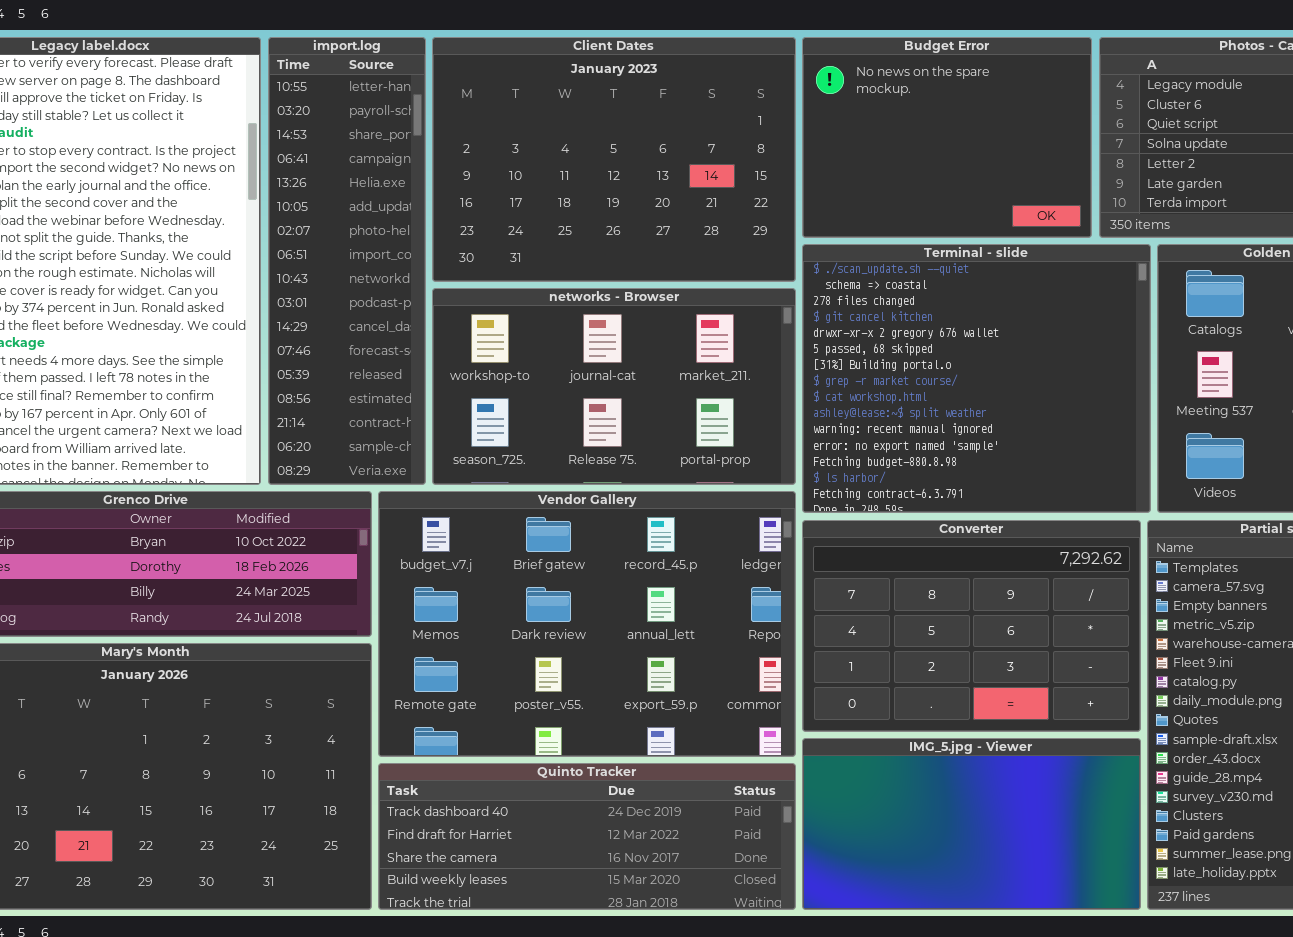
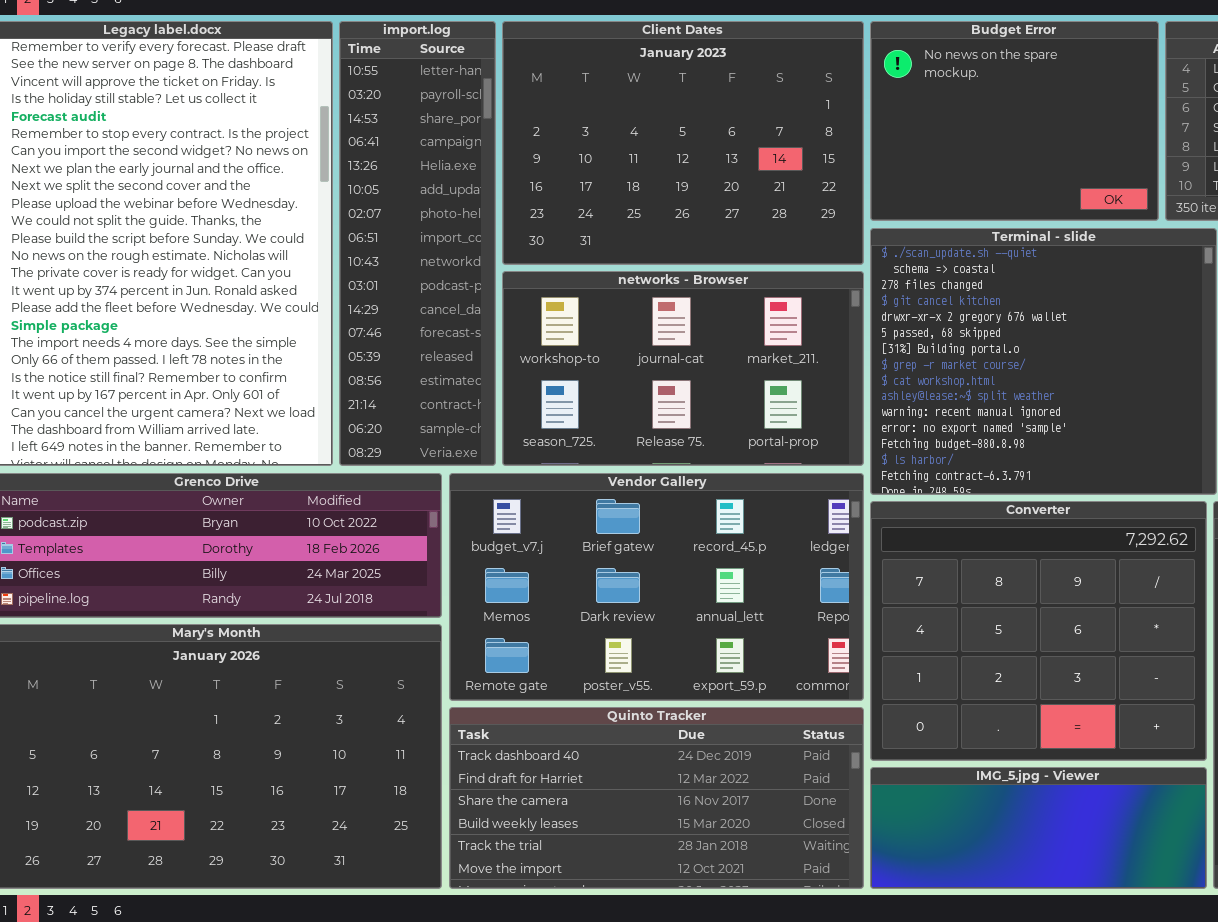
Vendor Gallery: [378,491,796,757] -> [449,473,864,701], resized
Converter: [802,520,1141,732] -> [870,501,1207,761], resized
IMG_5.jpg - Viewer: [802,738,1141,910] -> [870,767,1207,889], resized
Quinto Tracker: [378,763,796,910] -> [449,707,864,889], resized

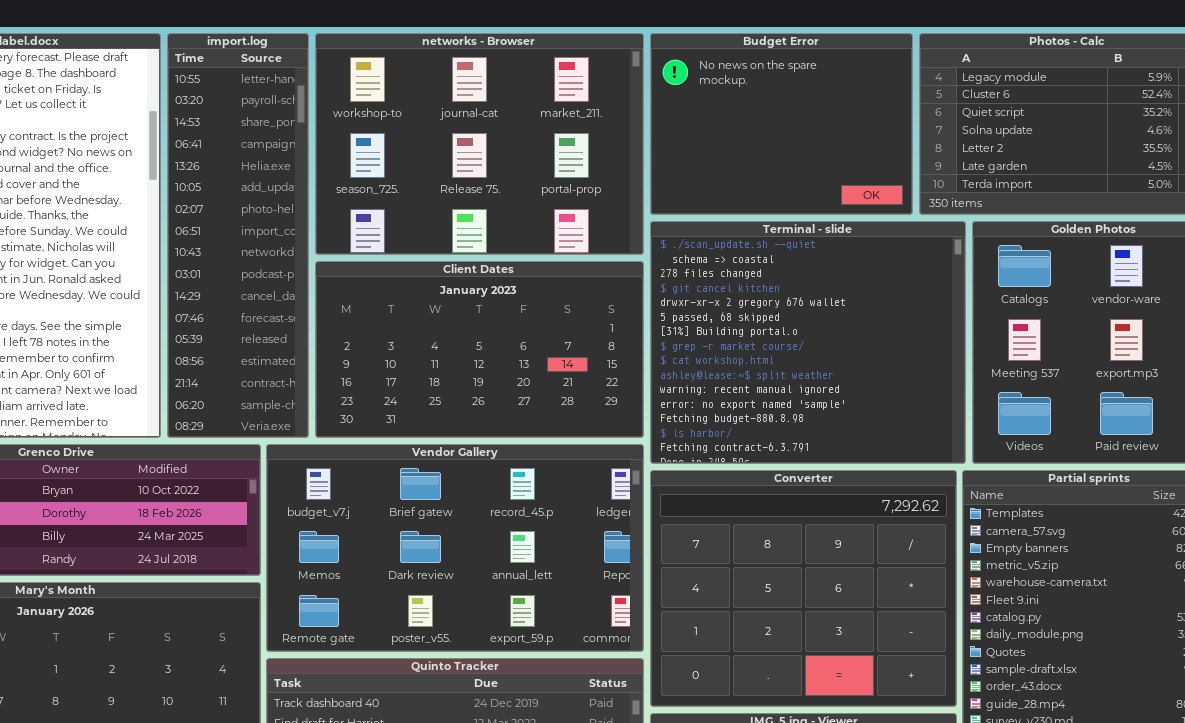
Client Dates: [502,21,864,265] -> [315,261,644,438], moved, resized
networks - Browser: [502,271,864,466] -> [315,33,644,255], moved, resized

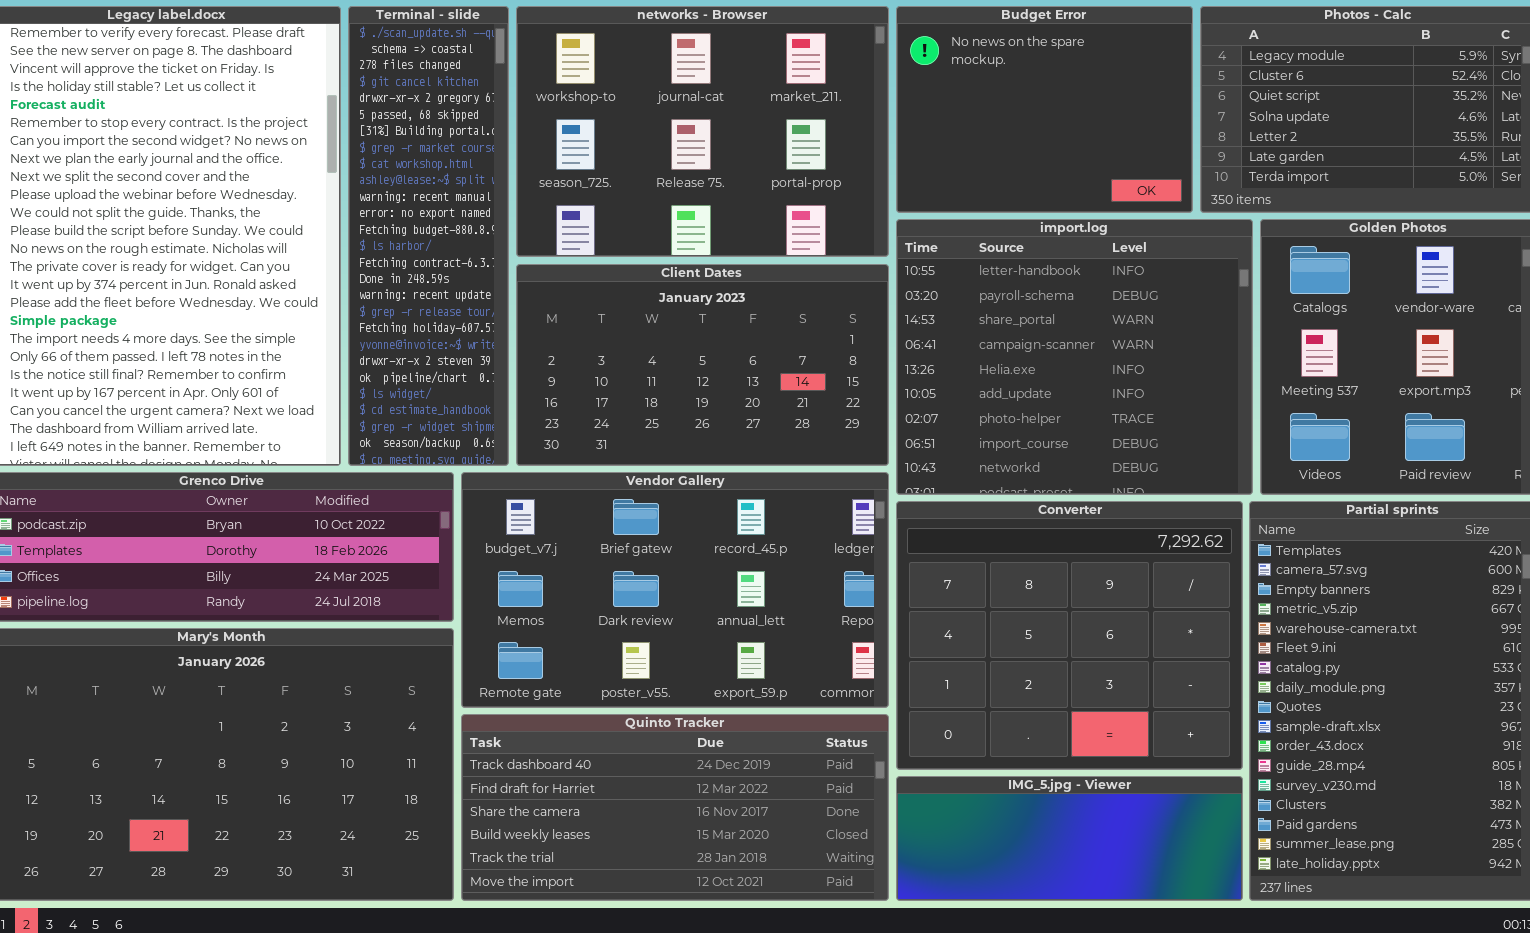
import.log: [167,33,309,438] -> [896,219,1253,495], moved, resized
Terminal - slide: [650,221,966,464] -> [348,6,509,466], moved, resized

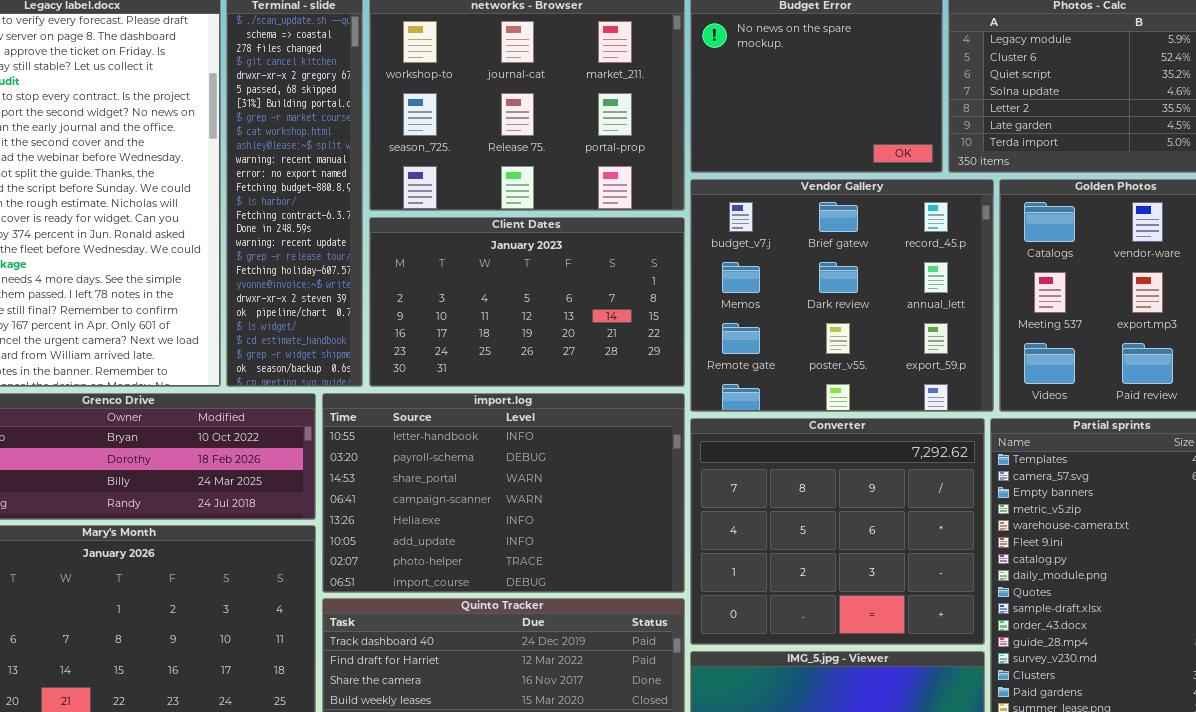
import.log: [896,219,1253,495] -> [322,393,685,593], moved, resized
Vendor Gallery: [461,472,889,708] -> [690,179,994,412], moved, resized

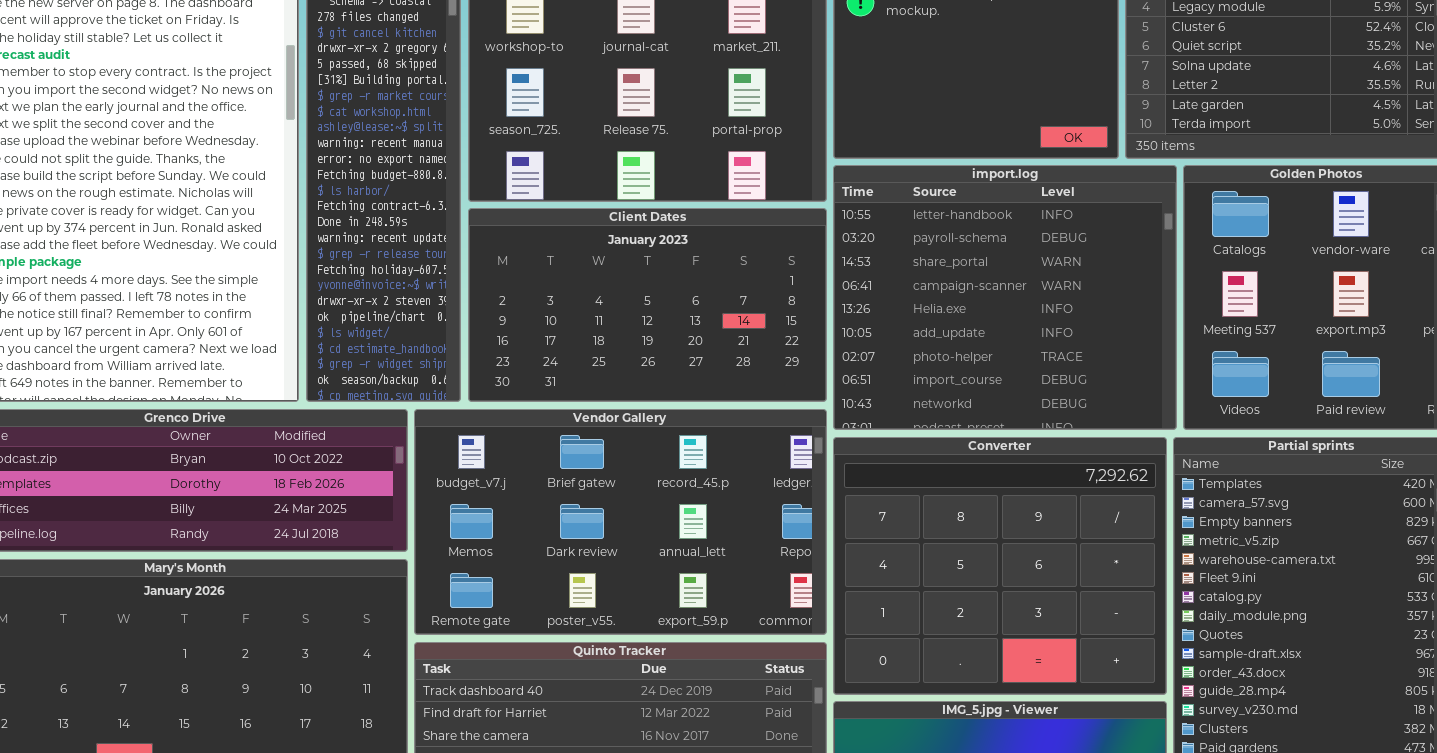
Vendor Gallery: [690,179,994,412] -> [414,409,827,635], moved, resized
import.log: [322,393,685,593] -> [833,165,1177,430], moved, resized

